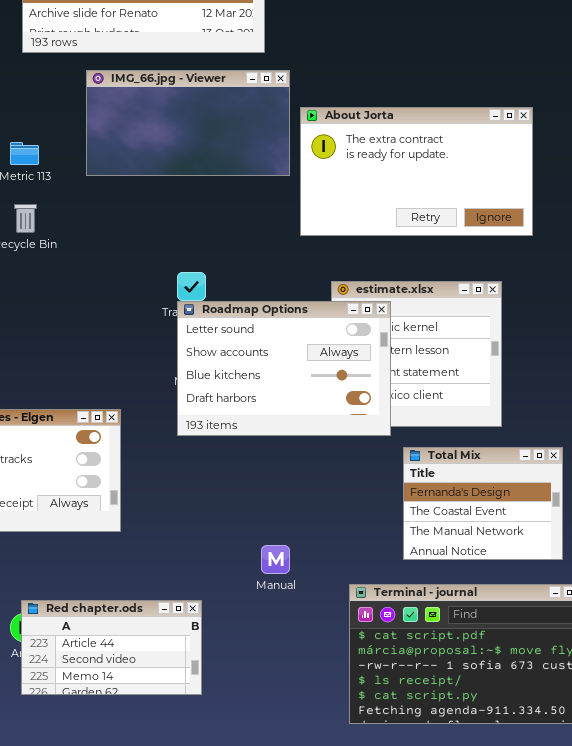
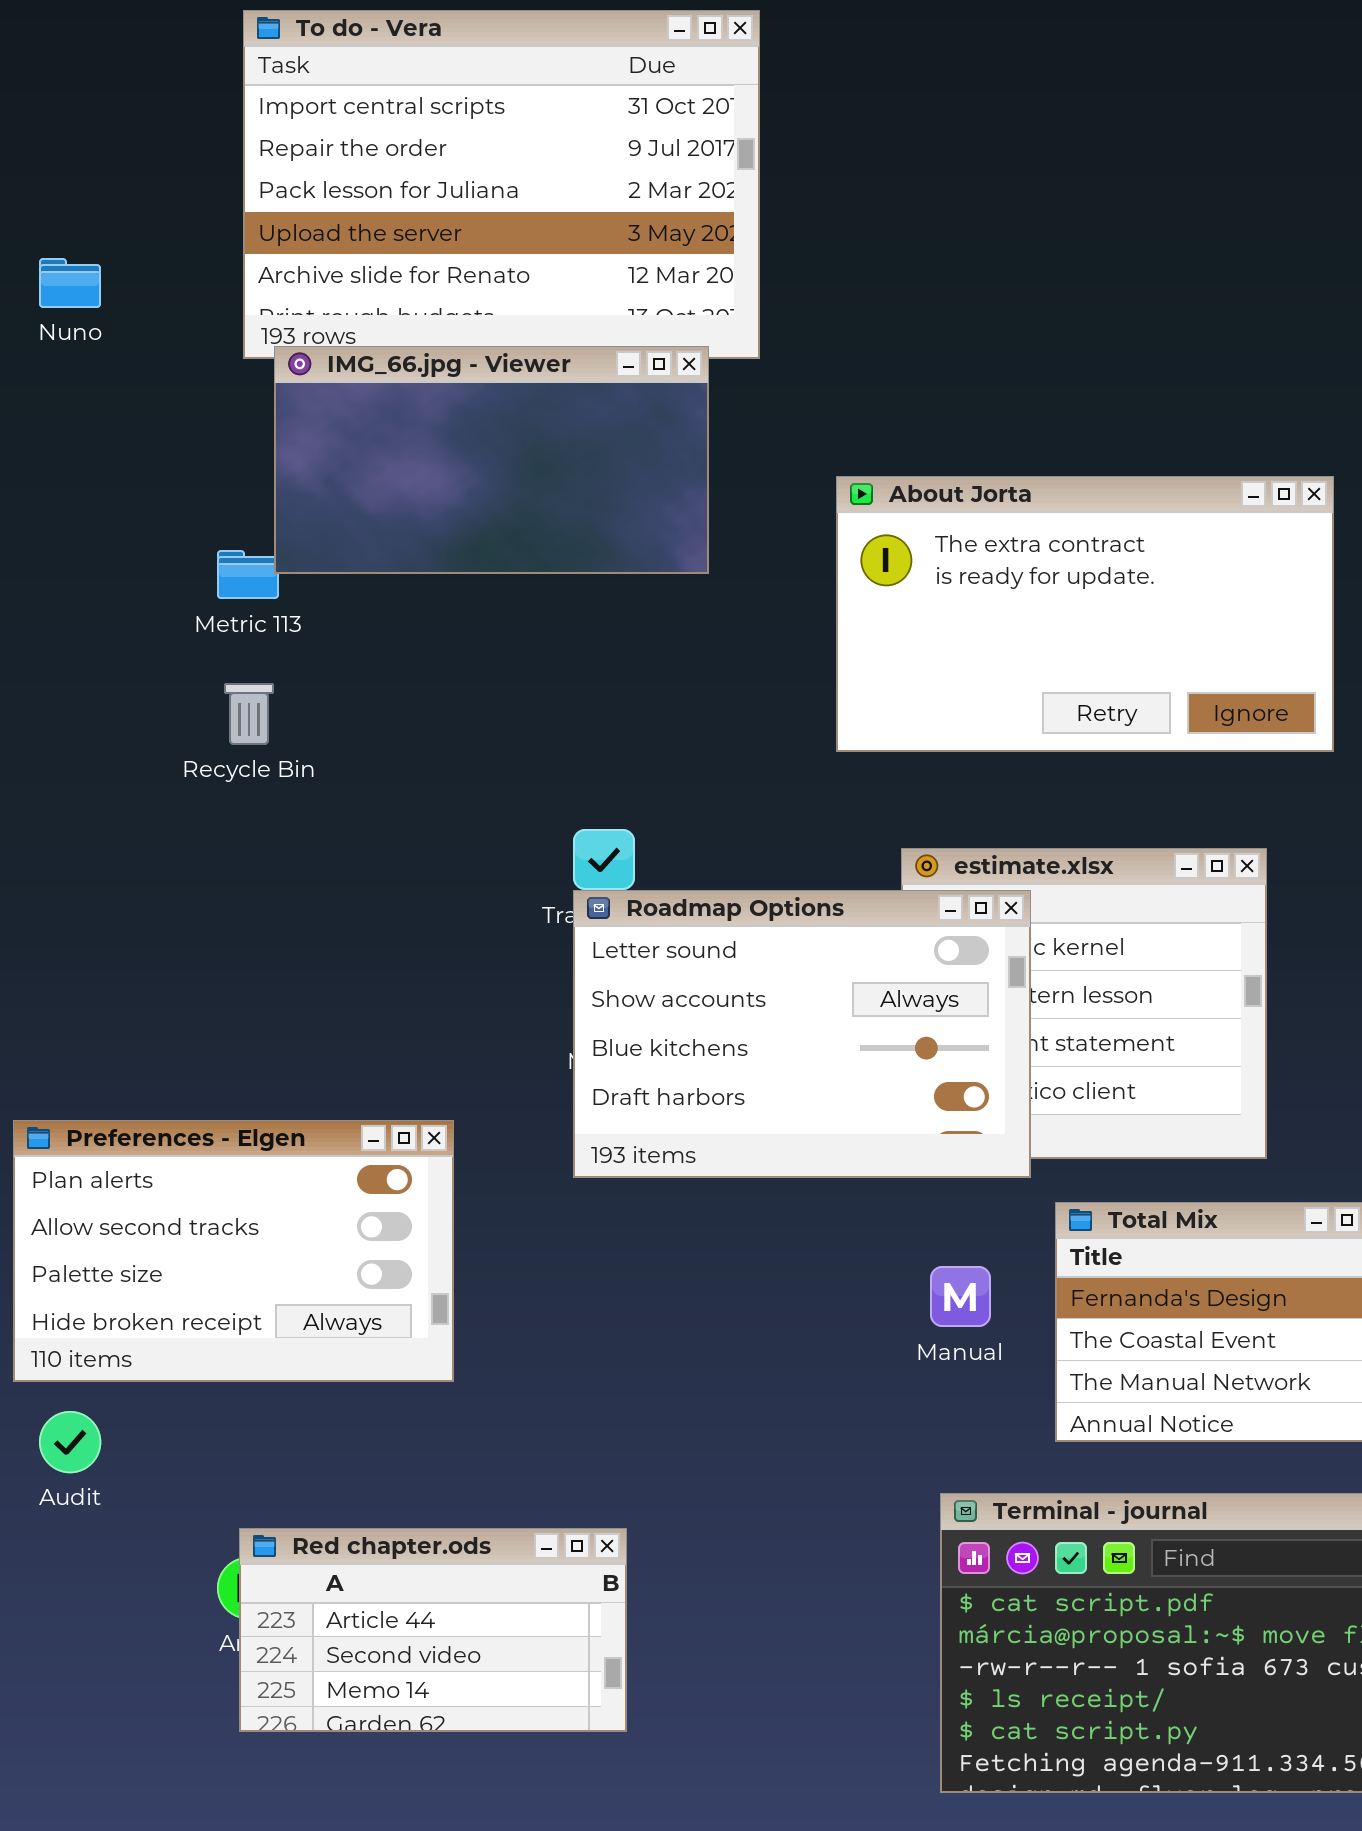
IMG_66.jpg - Viewer: [86,70,290,176] -> [274,346,709,574], moved
Manual: [261,545,290,574] -> [930,1266,991,1327], moved

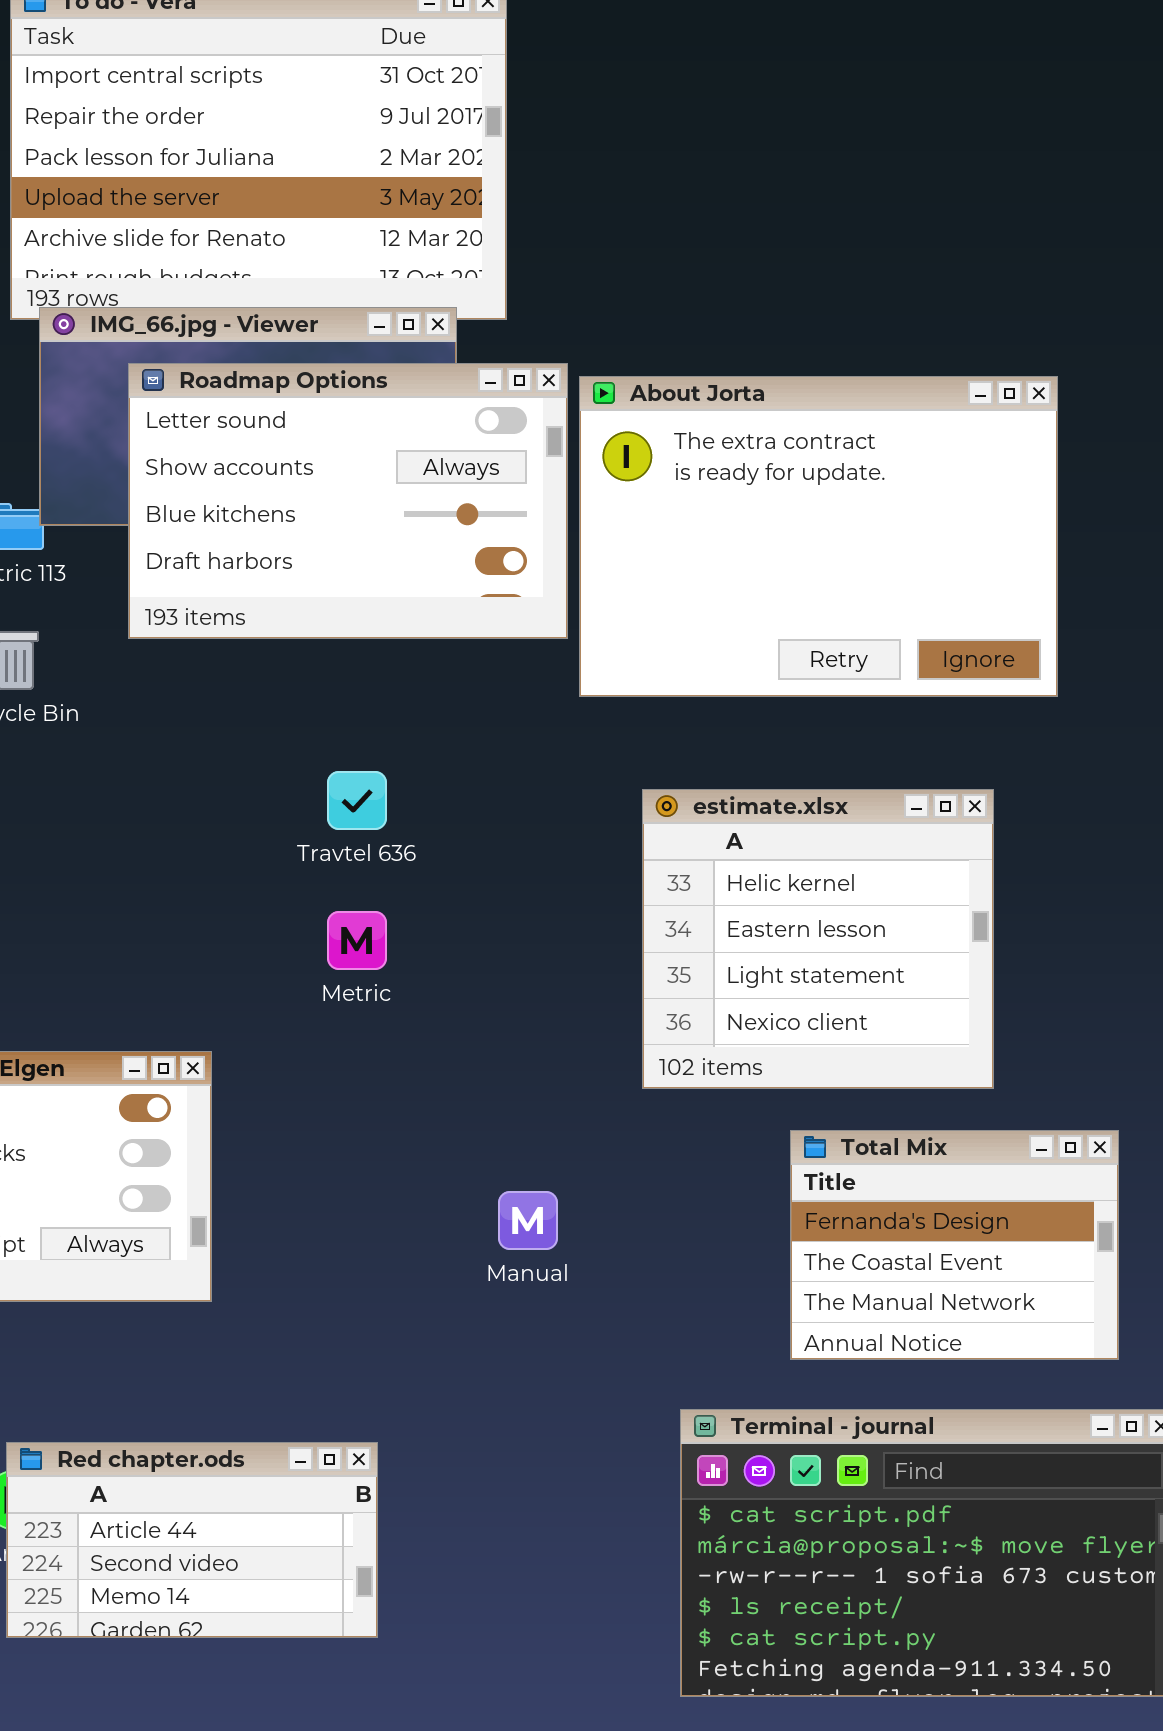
About Jorta: [836,476,1334,752] -> [579,376,1058,697], resized
Roadmap Options: [573,890,1031,1178] -> [128,363,568,639], moved
Manual: [930,1266,991,1327] -> [498,1191,558,1250], moved

